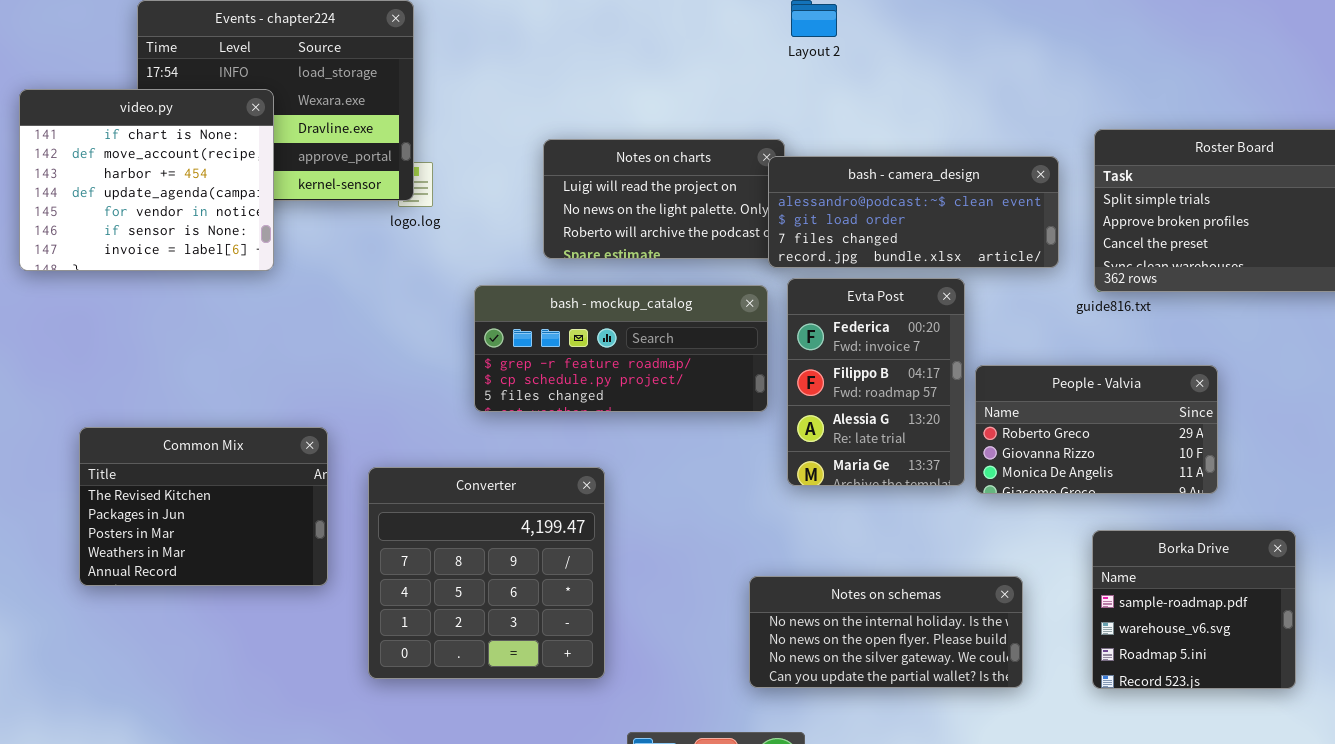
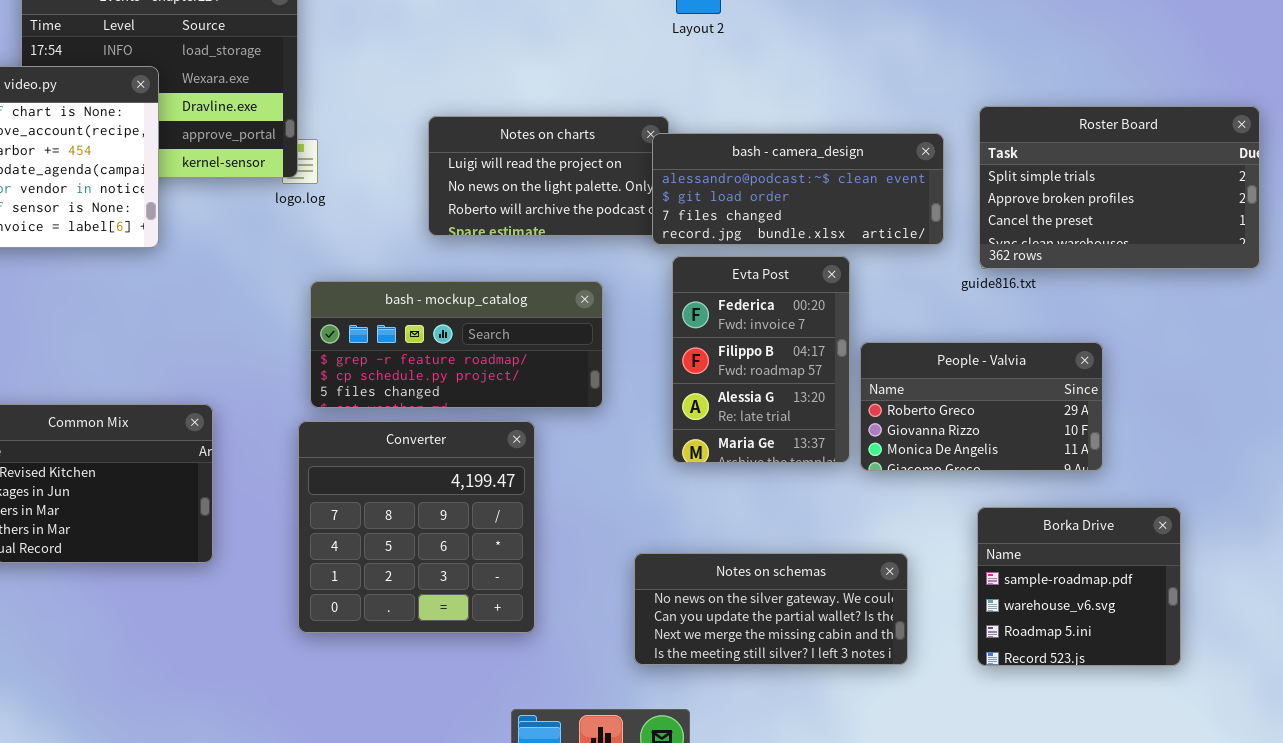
bash - mockup_catalog: [474,285,768,412] -> [310,281,603,408], moved
Converter: [368,467,605,679] -> [298,421,535,633], moved
Notes on schemas: [749,576,1023,688] -> [634,553,908,665], scrolled down 2 rows

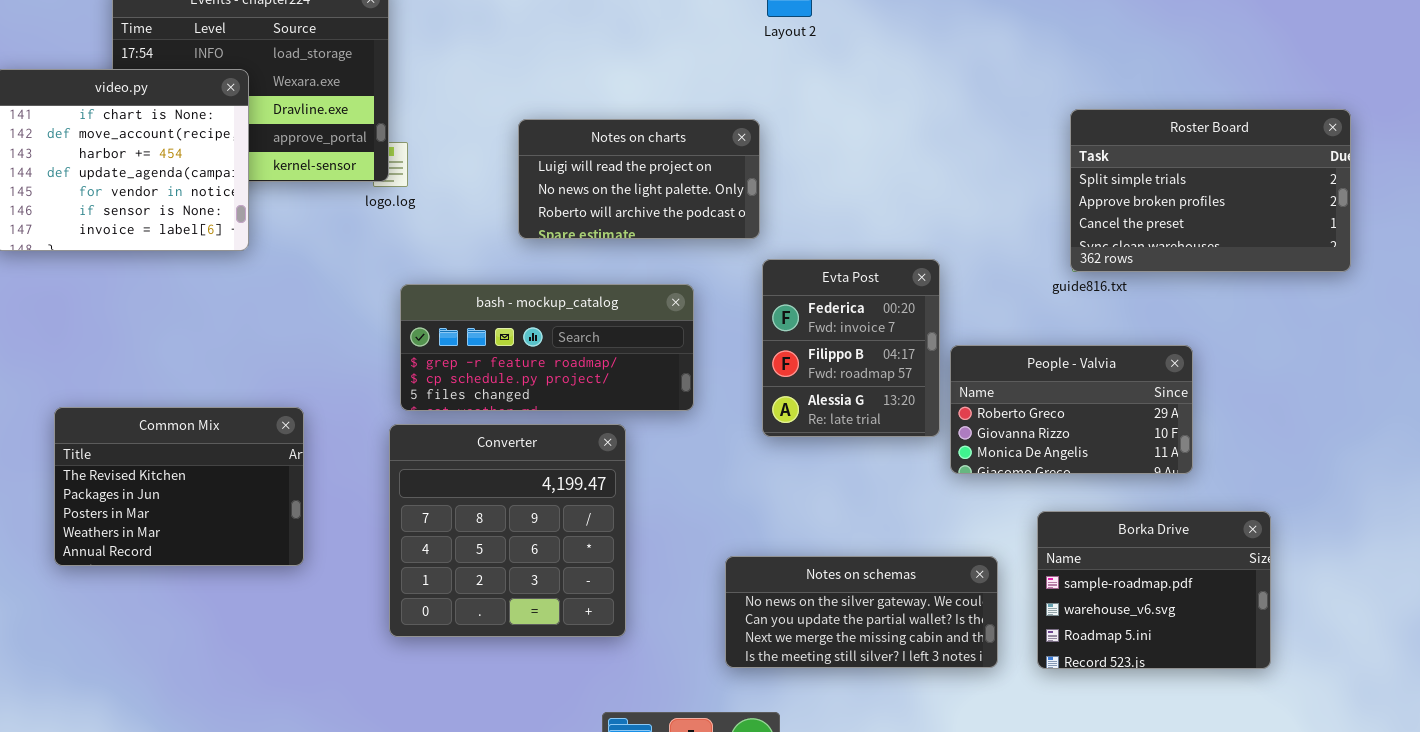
bash - camera_design: [652,133,944,245] -> none, closed
Evta Post: [672,256,850,463] -> [762,259,940,437], resized
Borka Drive: [977,507,1181,666] -> [1037,511,1271,669], resized

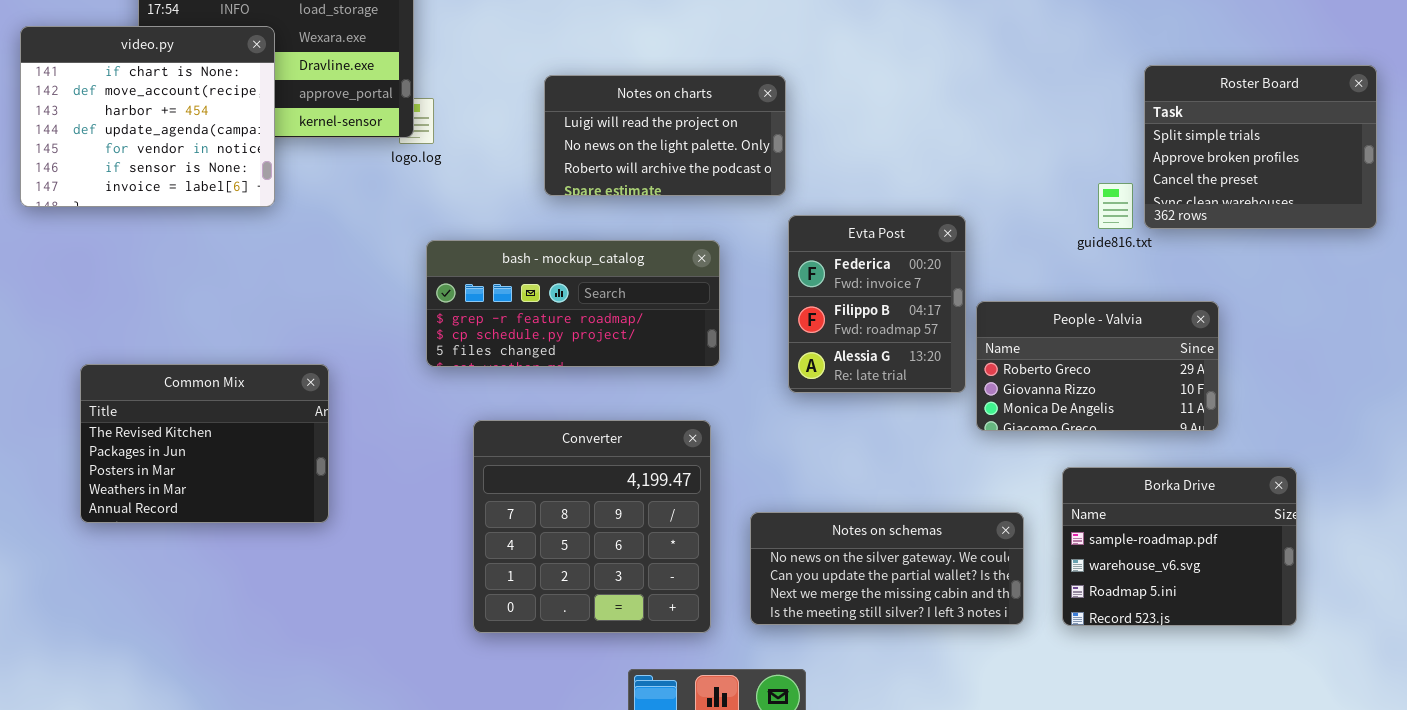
Roster Board: [1070,109,1351,272] -> [1144,65,1377,229], resized
Converter: [389,424,626,637] -> [473,420,711,633], moved

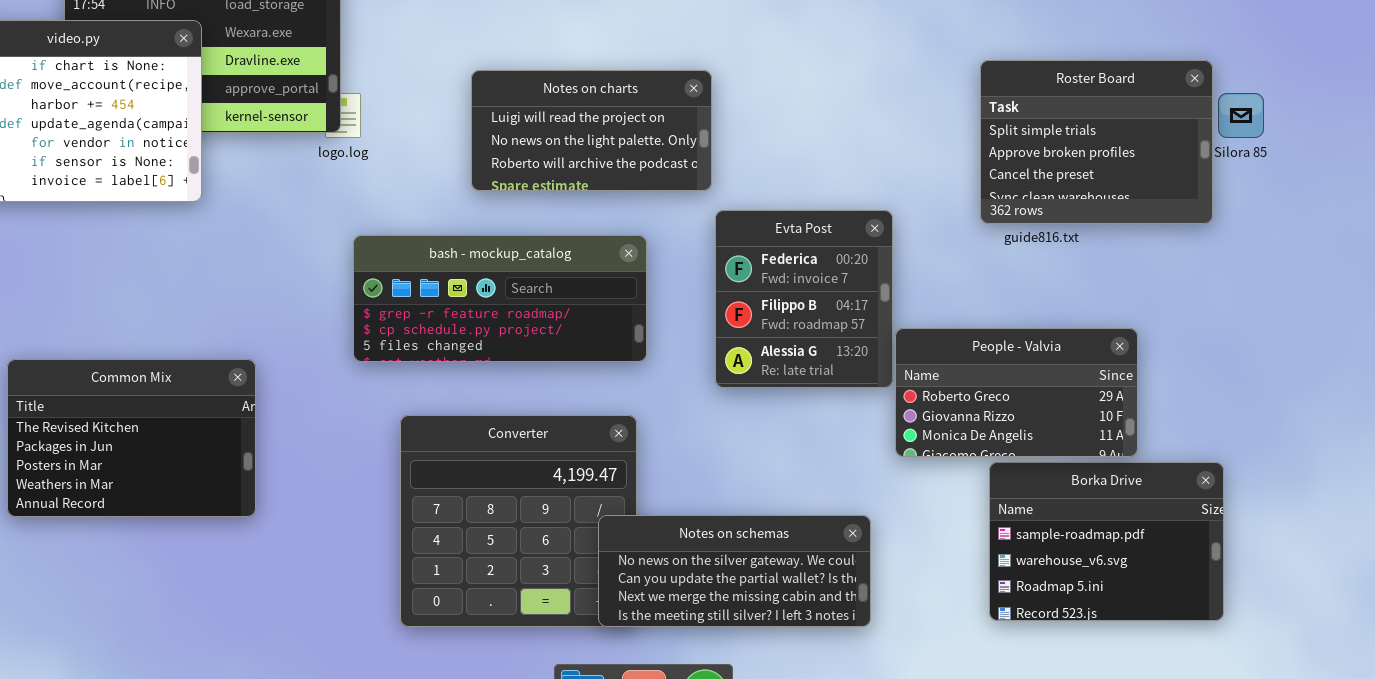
Roster Board: [1144,65,1377,229] -> [980,60,1213,224], moved
People - Valvia: [976,301,1219,431] -> [895,328,1138,457], moved
Notes on schemas: [750,512,1024,625] -> [598,515,871,627], moved

